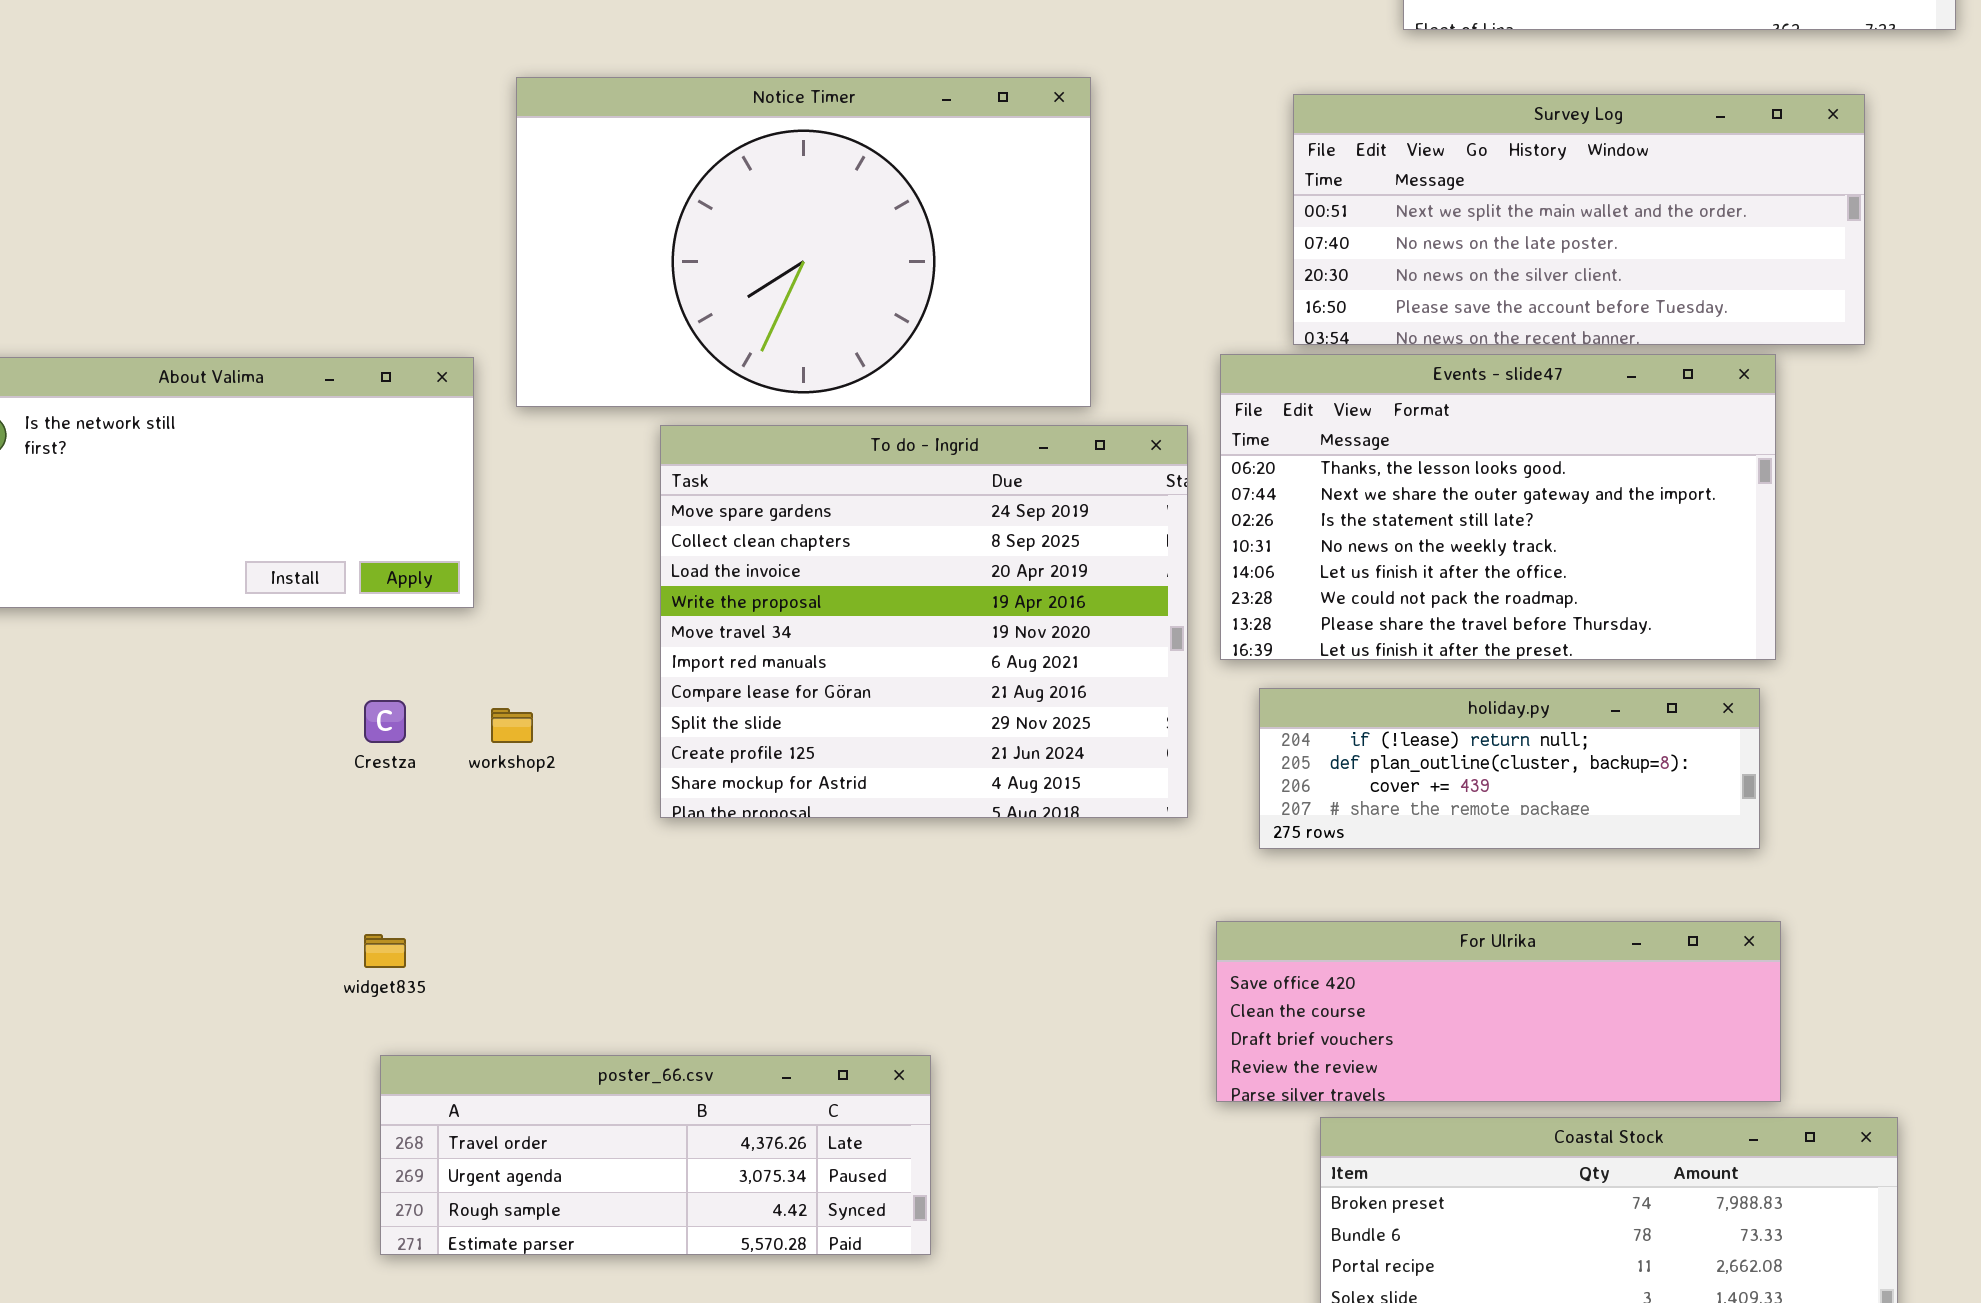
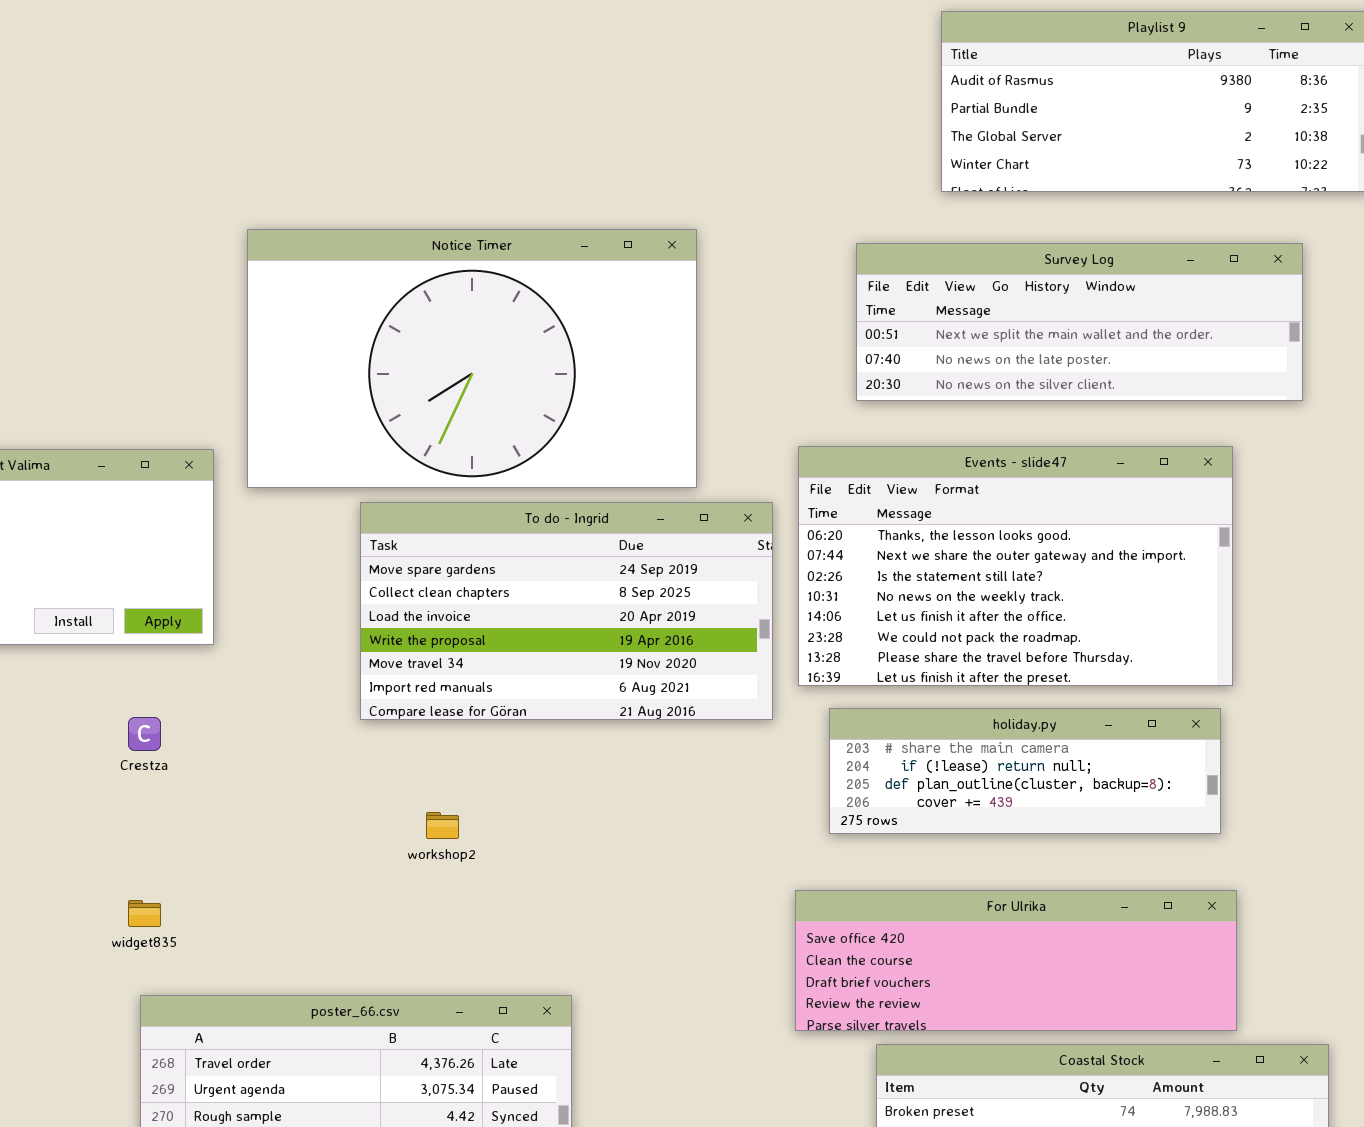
Survey Log: [1293,94,1865,345] -> [856,243,1303,401], resized
To do - Ingrid: [660,425,1188,818] -> [360,502,773,720], resized
holiday.py: [1259,688,1760,849] -> [829,708,1221,834], scrolled up 1 row
workshop2: [491,708,533,743] -> [426,812,459,839], moved

